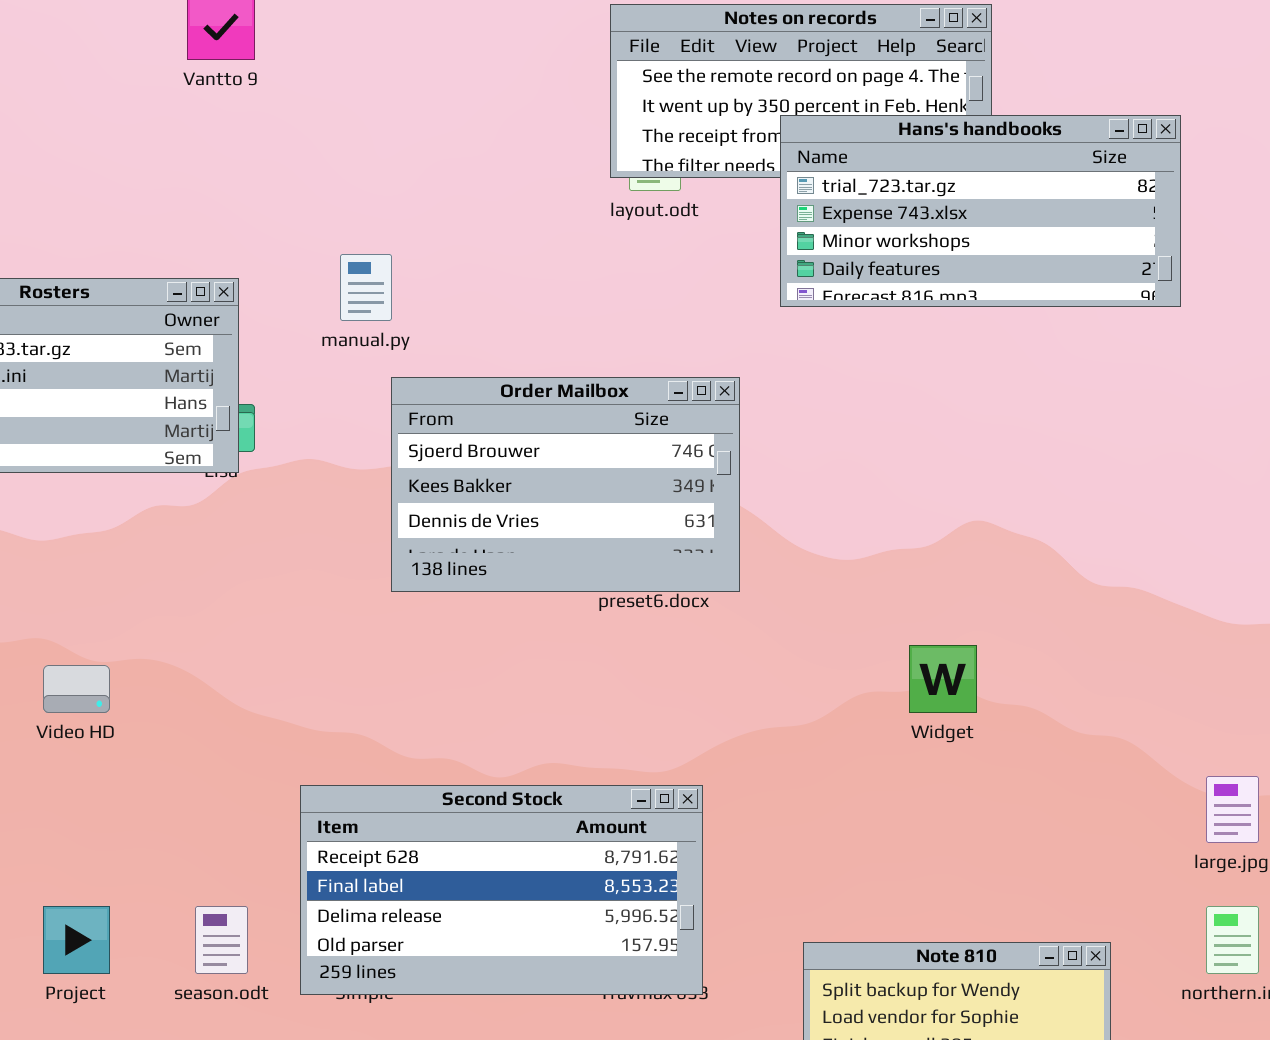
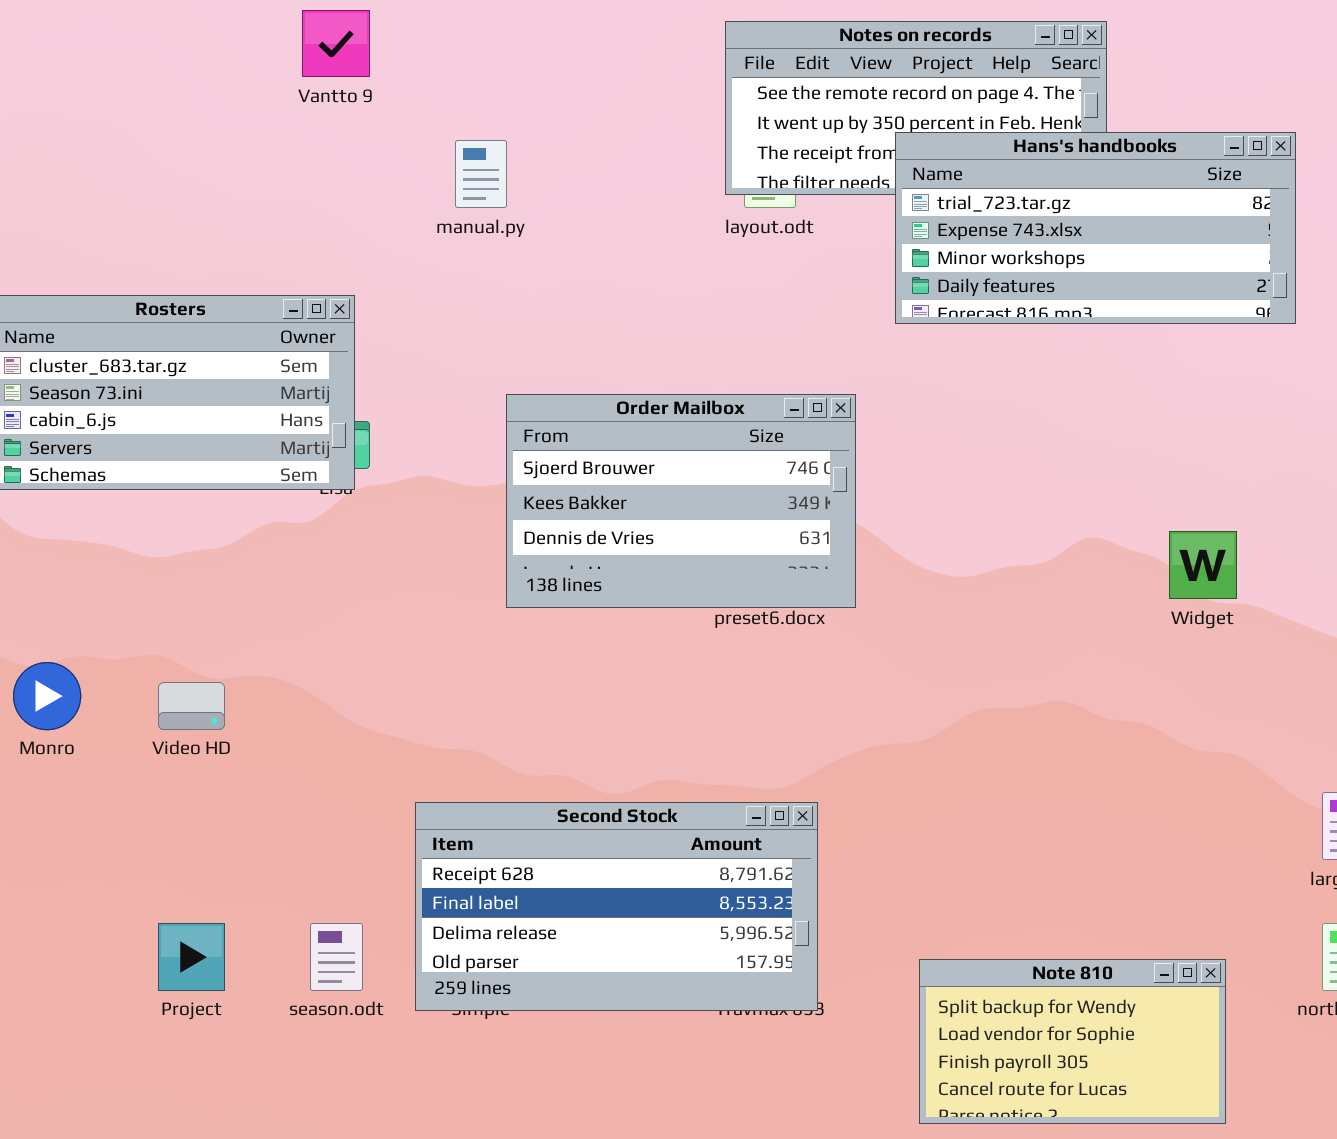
manual.py: [340,254,392,321] -> [455,140,507,208], moved
Widget: [909,645,977,713] -> [1169,531,1237,599], moved

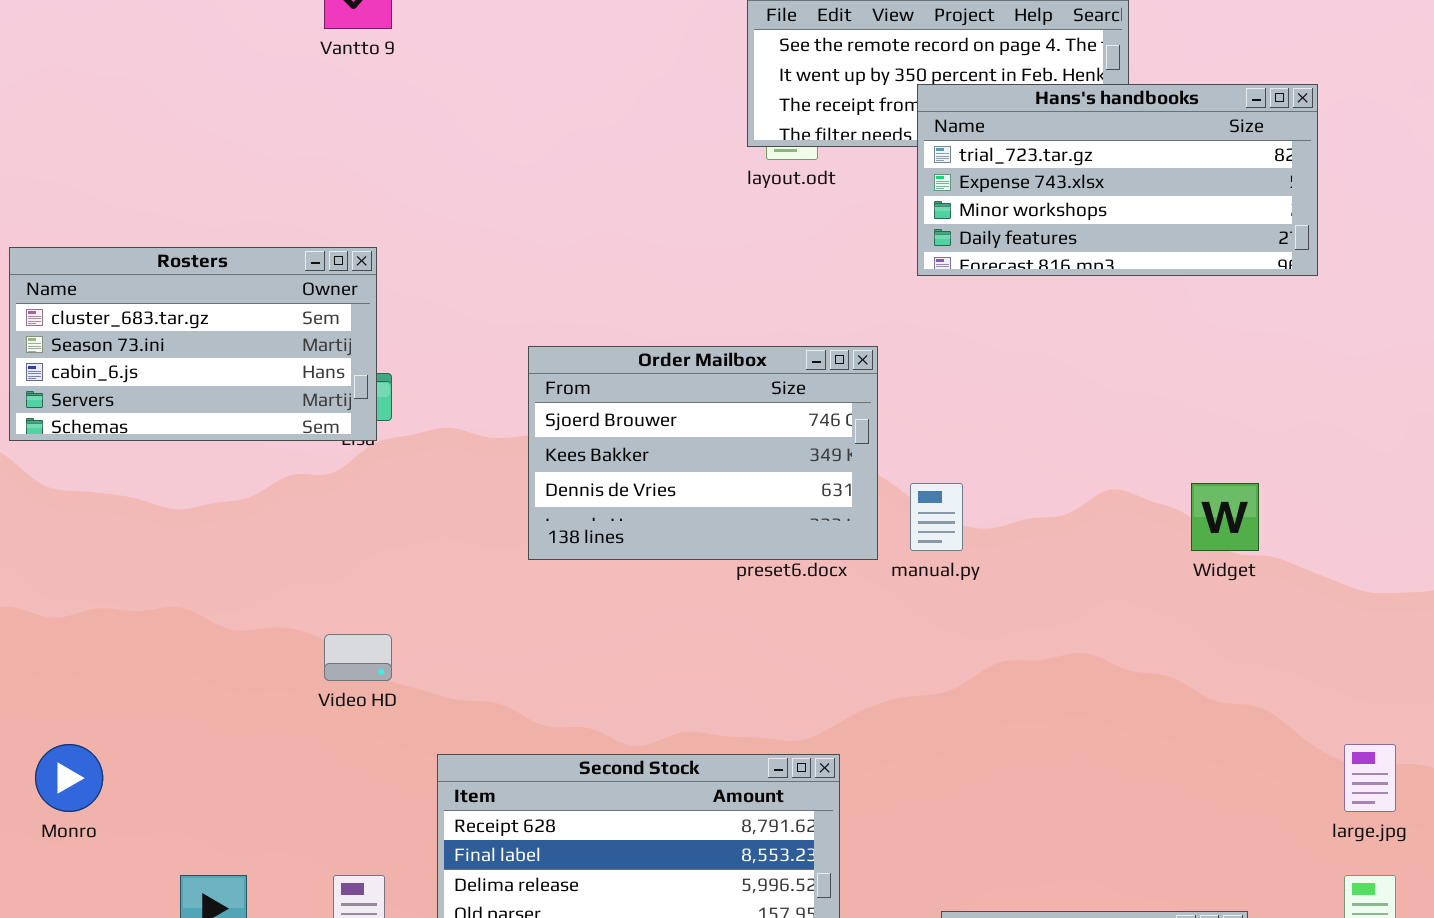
manual.py: [455,140,507,208] -> [910,483,963,551], moved
Monro: [13,662,81,730] -> [35,744,103,812], moved
Video HD: [158,682,225,730] -> [324,634,392,681], moved

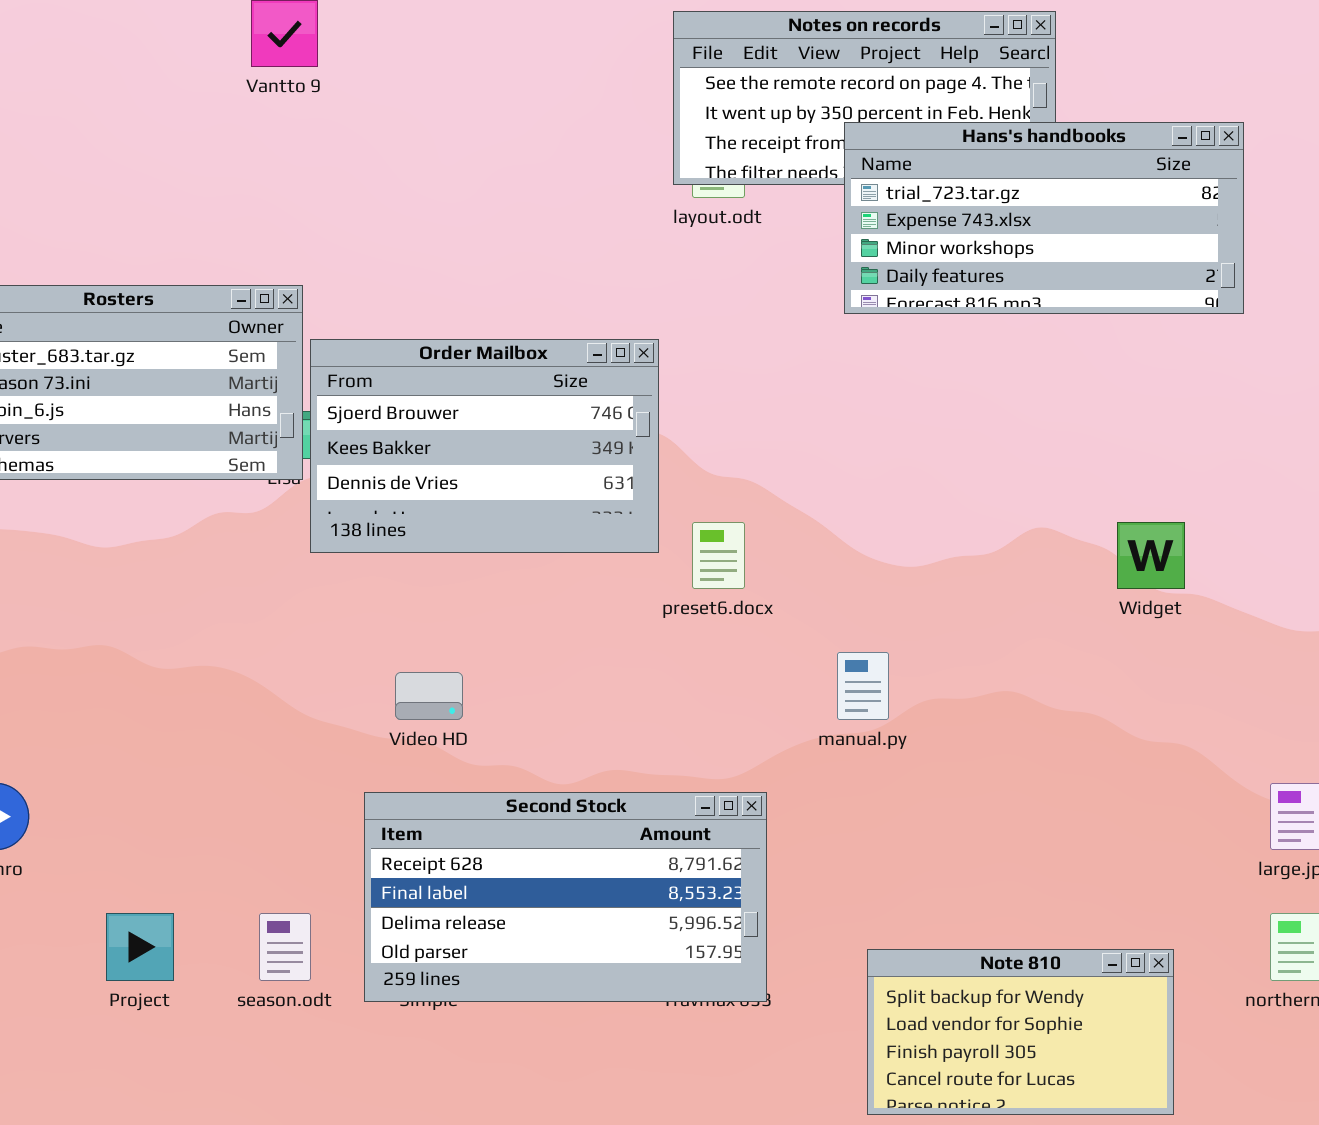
Order Mailbox: [528,346,878,560] -> [310,339,659,553], moved
manual.py: [910,483,963,551] -> [837,652,889,720], moved
Video HD: [324,634,392,681] -> [395,672,463,720], moved

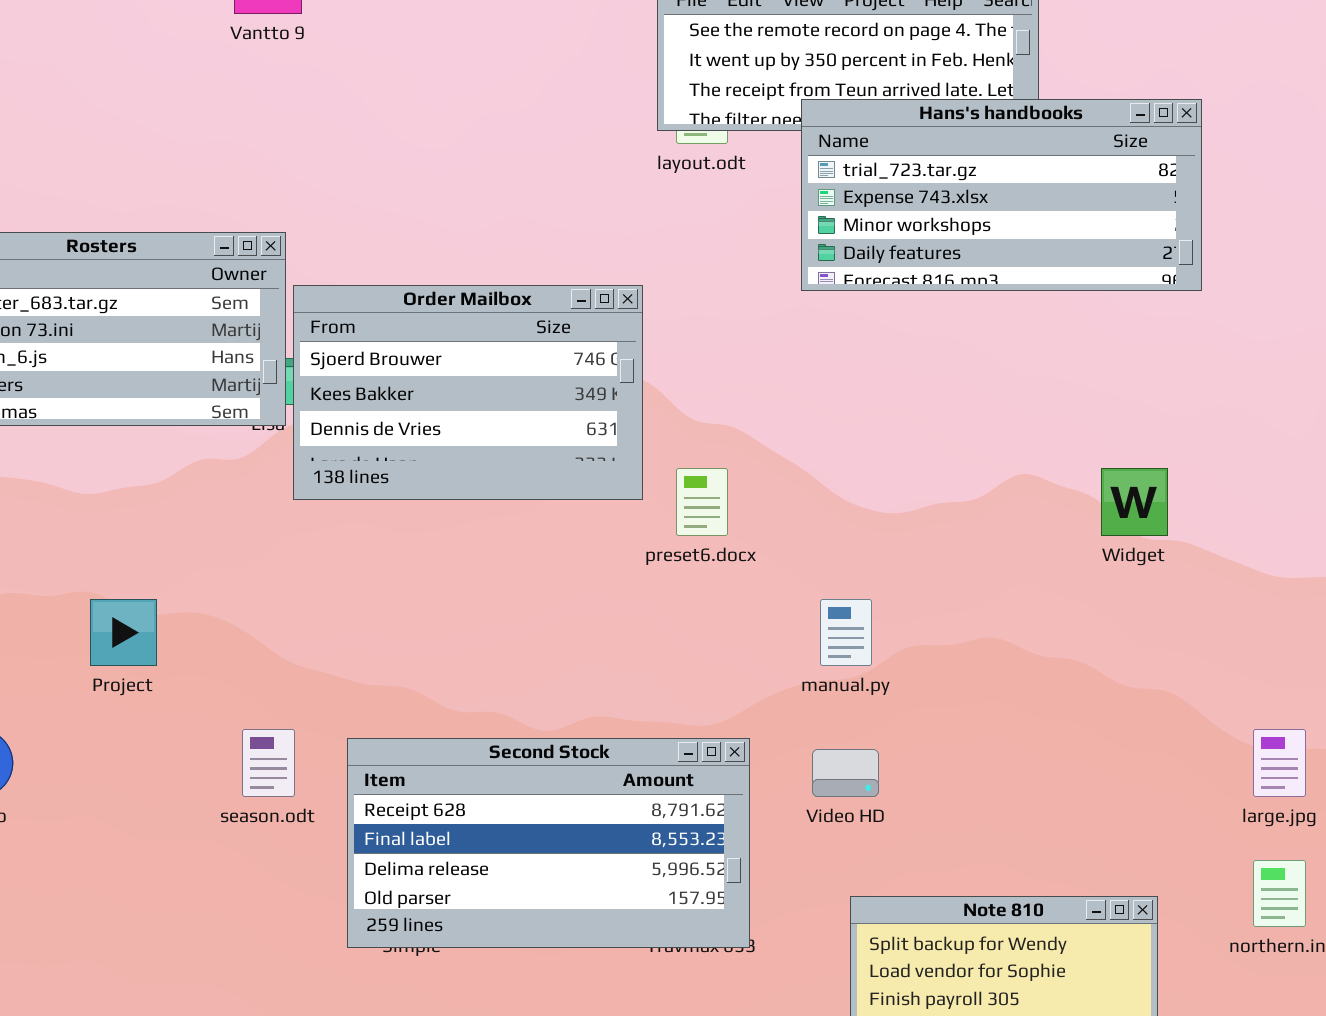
Hans's handbooks: [844,122,1244,314] -> [801,99,1202,291], moved
Video HD: [395,672,463,720] -> [812,749,879,797], moved
Project: [106,913,174,981] -> [90,599,157,666], moved
season.odt: [259,913,311,981] -> [242,729,295,797], moved

